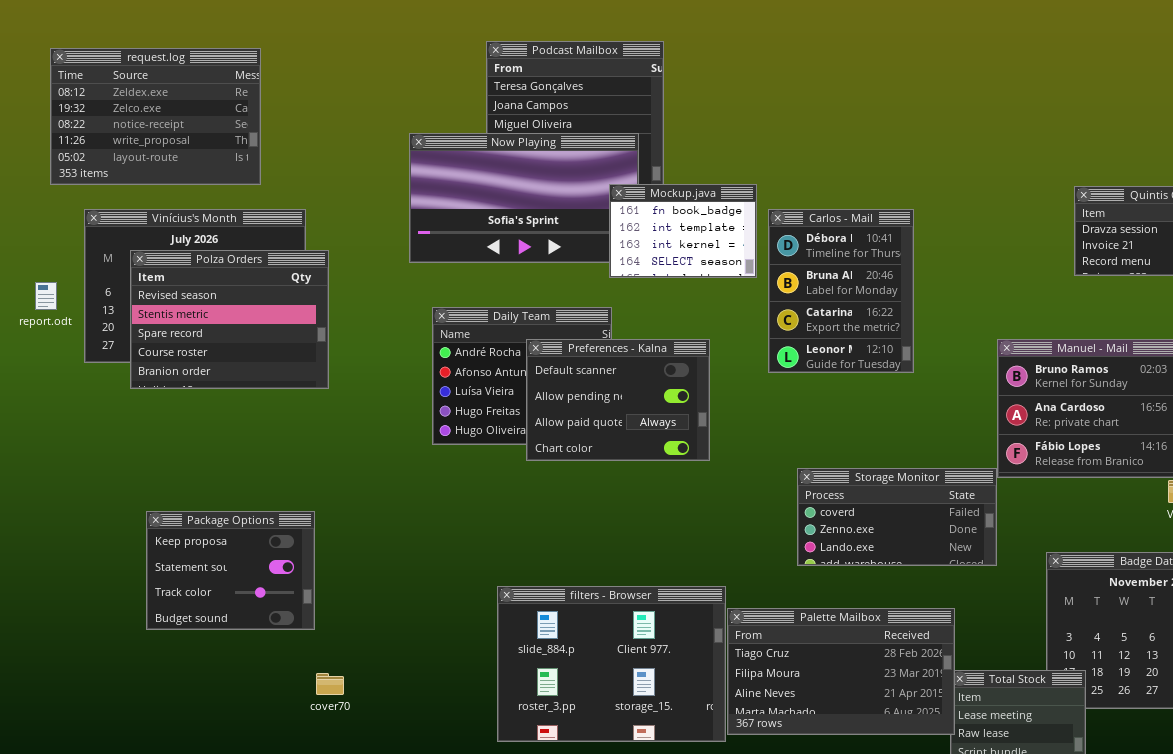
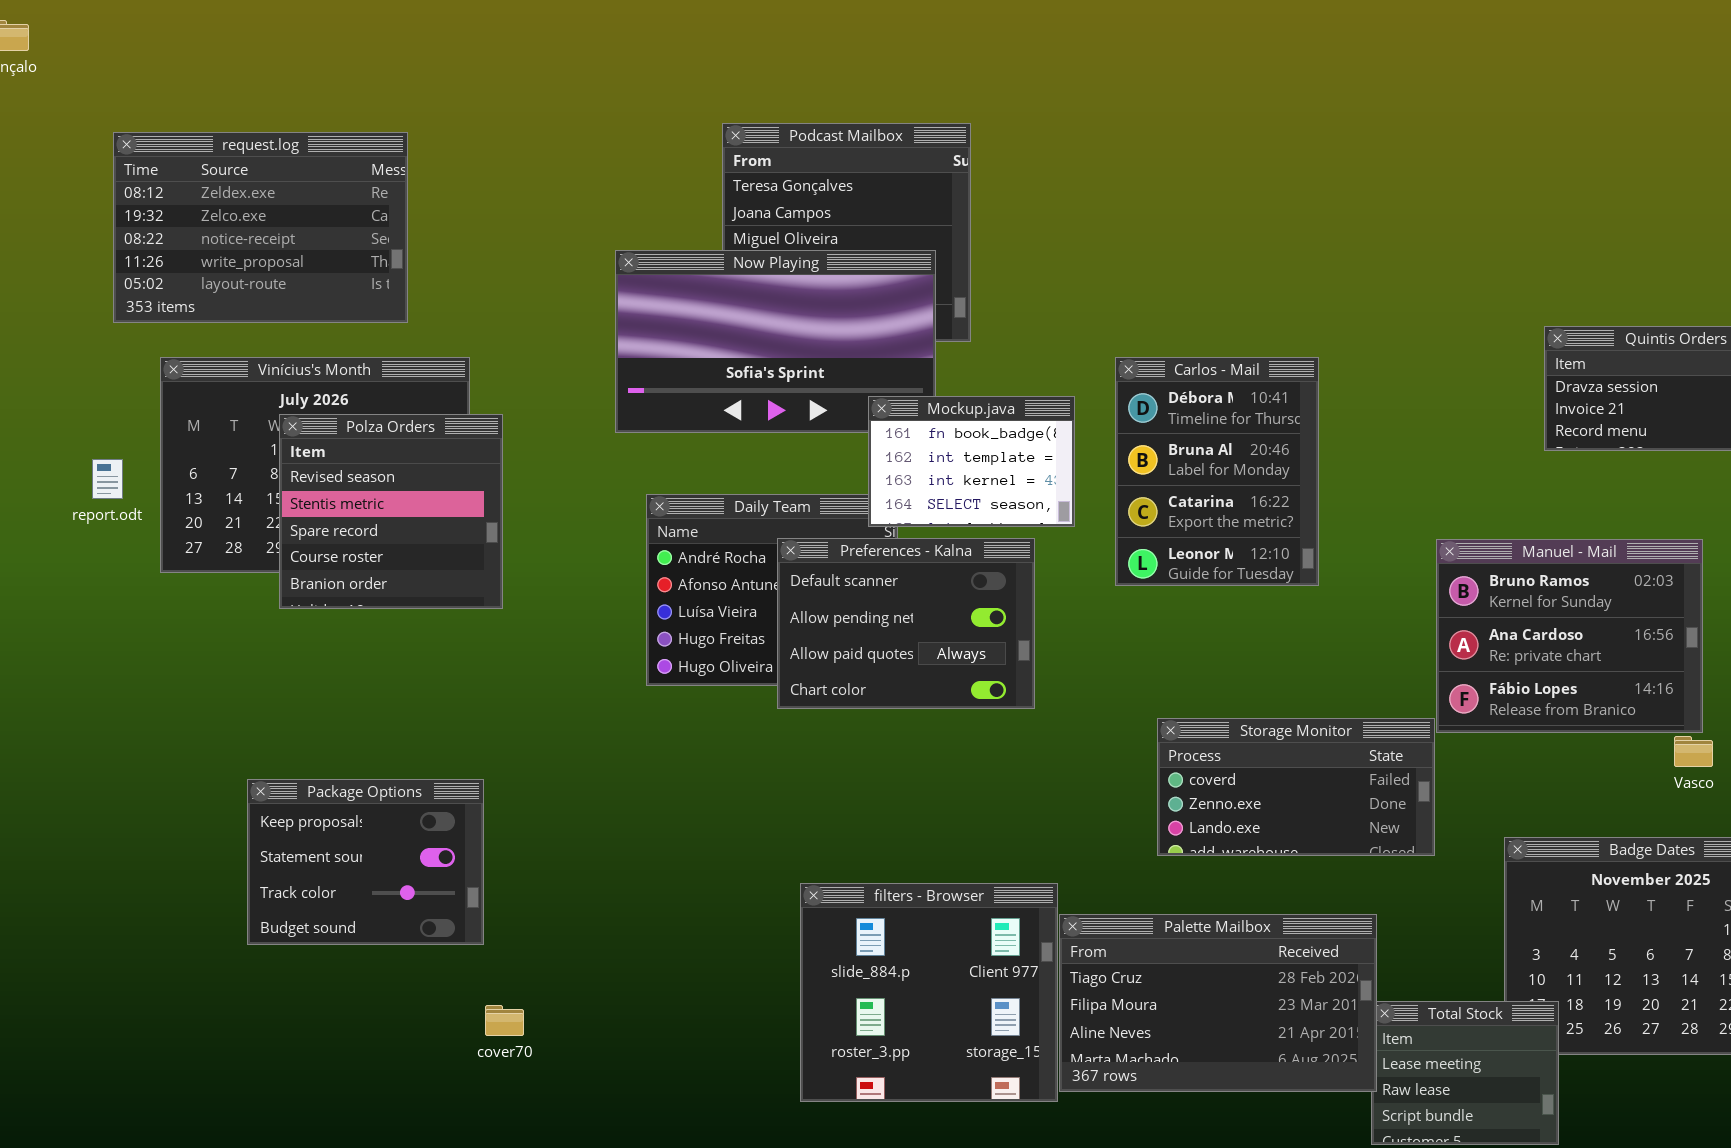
Mockup.java: [609,184,757,278] -> [868,396,1075,527], moved
Polza Orders: [130,250,329,389] -> [279,414,503,609], resized
filters - Browser: [497,586,726,742] -> [800,883,1058,1102], resized

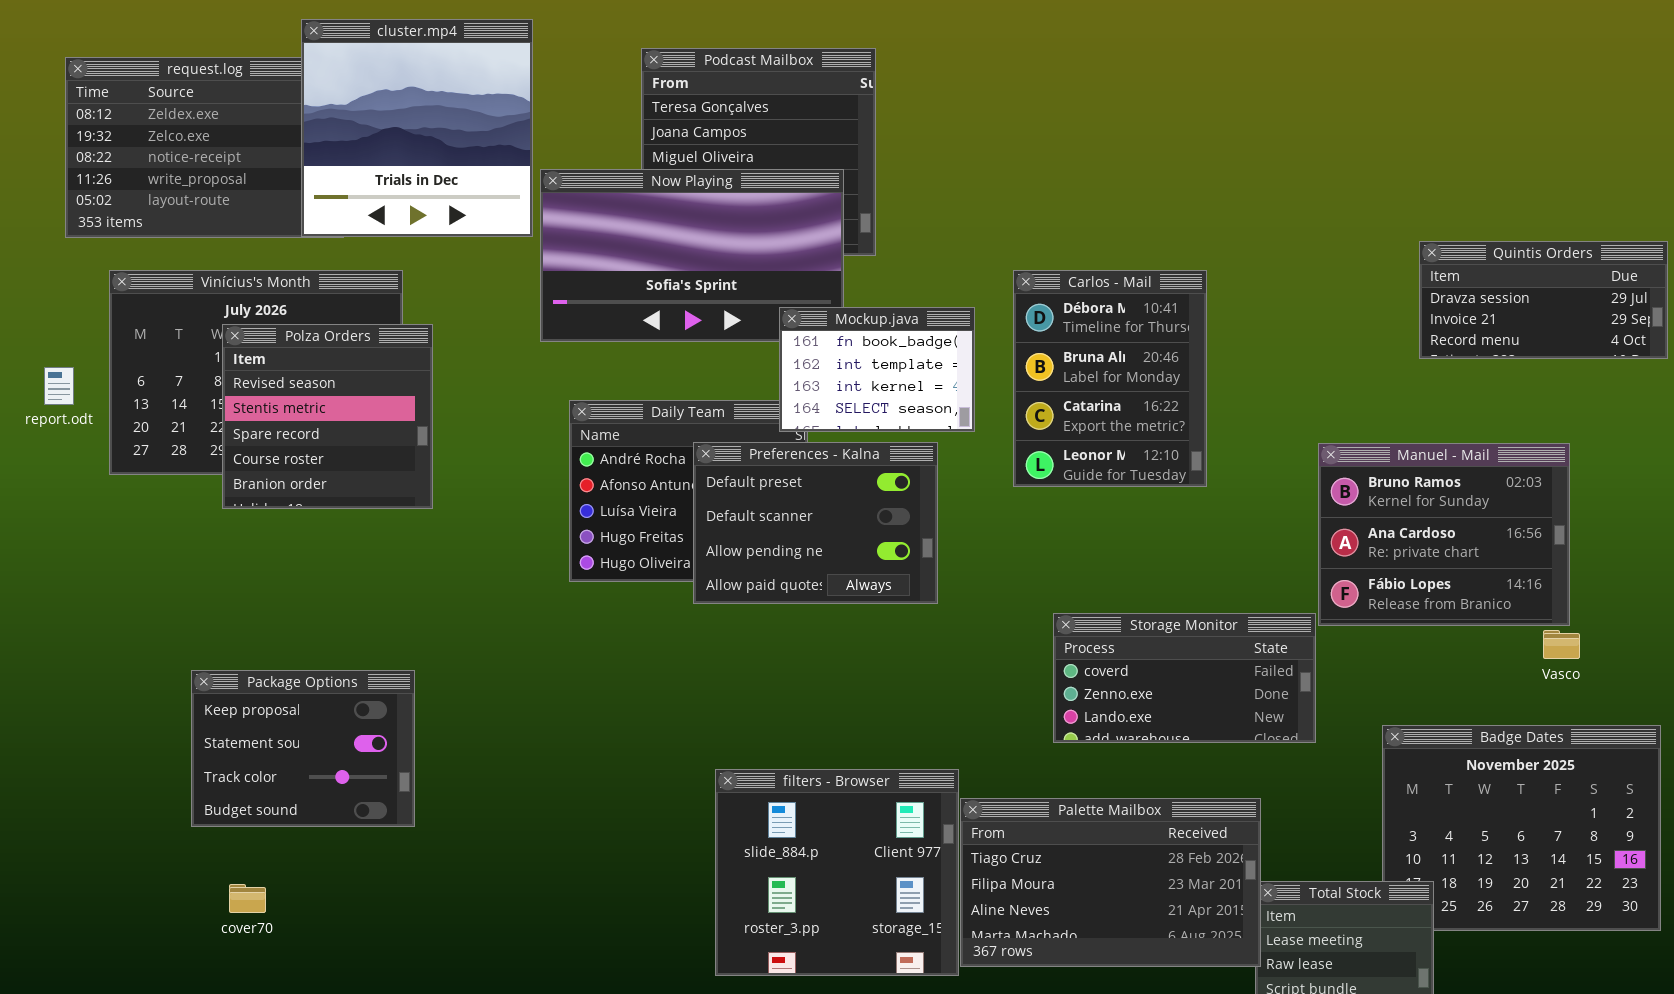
cluster.mp4: none -> [301,19,533,237], opened
Preferences - Kalna: [777,538,1035,709] -> [693,442,938,604], scrolled up 1 row
cover70: [485,1005,524,1036] -> [229,884,266,913], moved

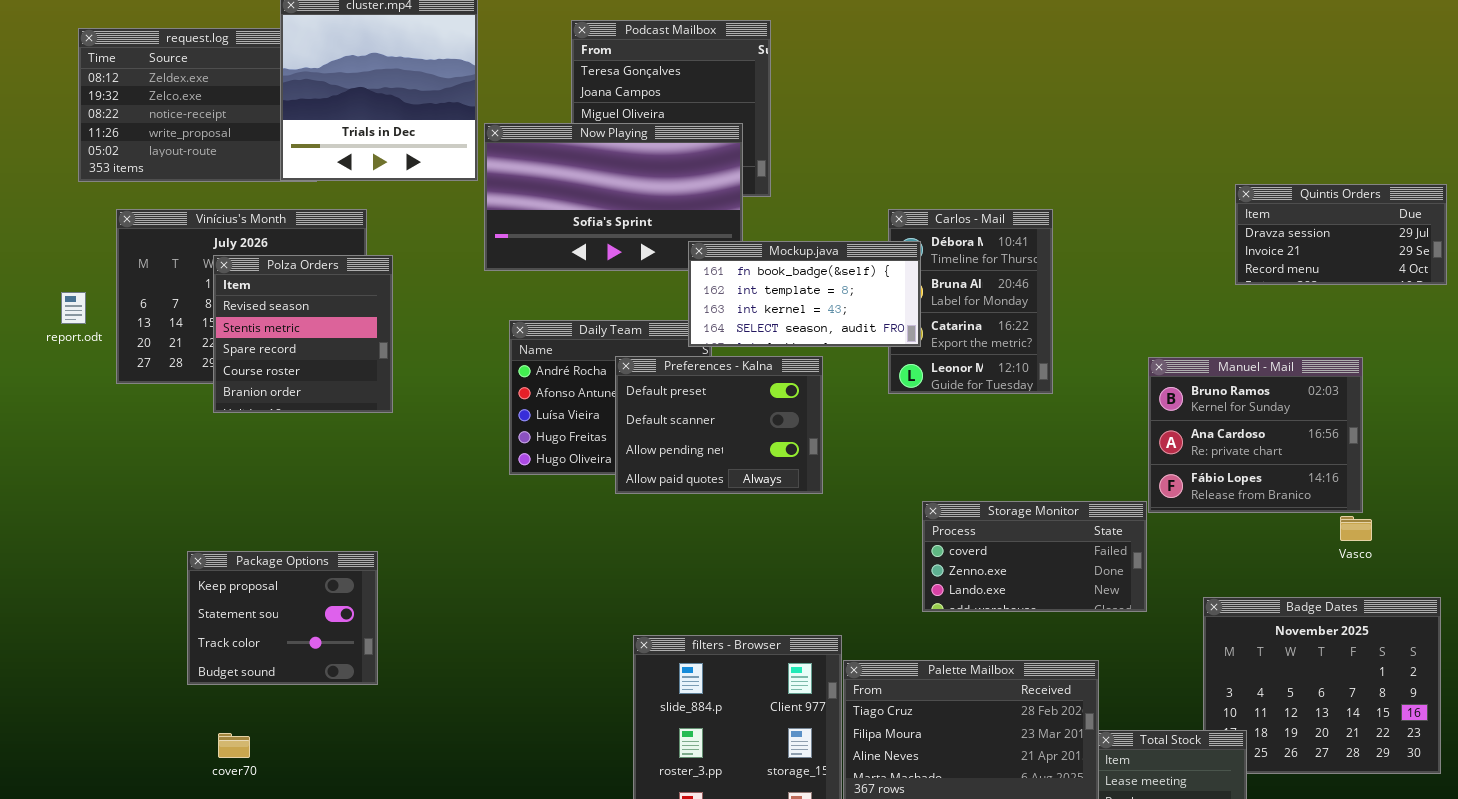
Mockup.java: [779,307,975,432] -> [688,241,921,347], resized

